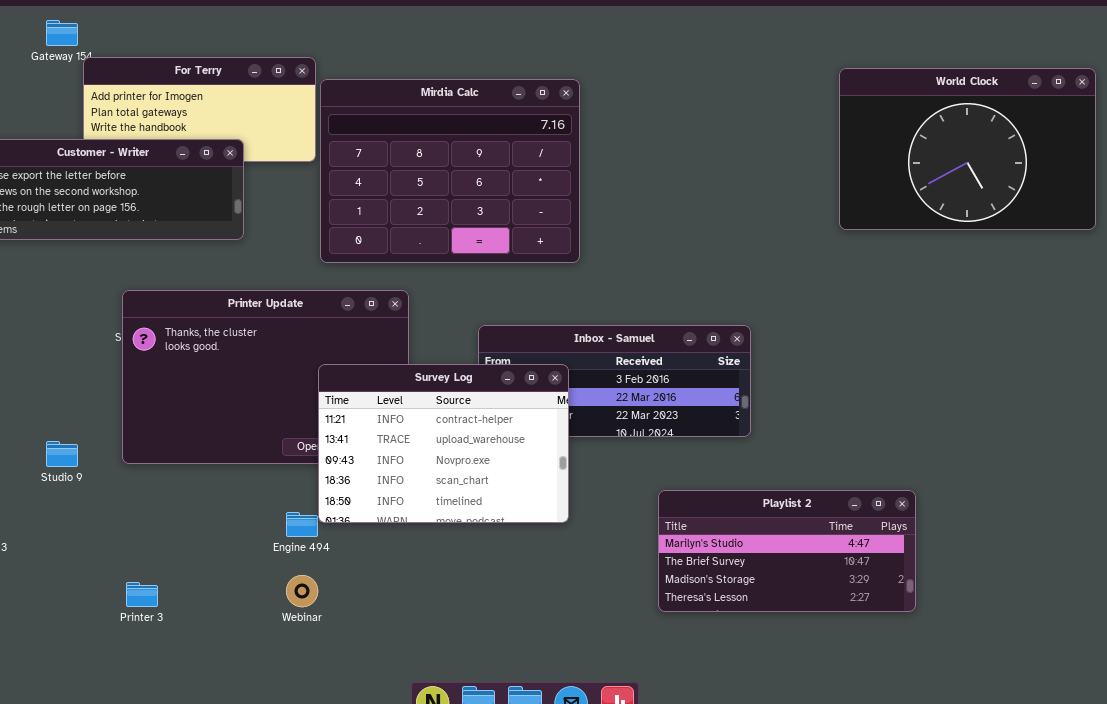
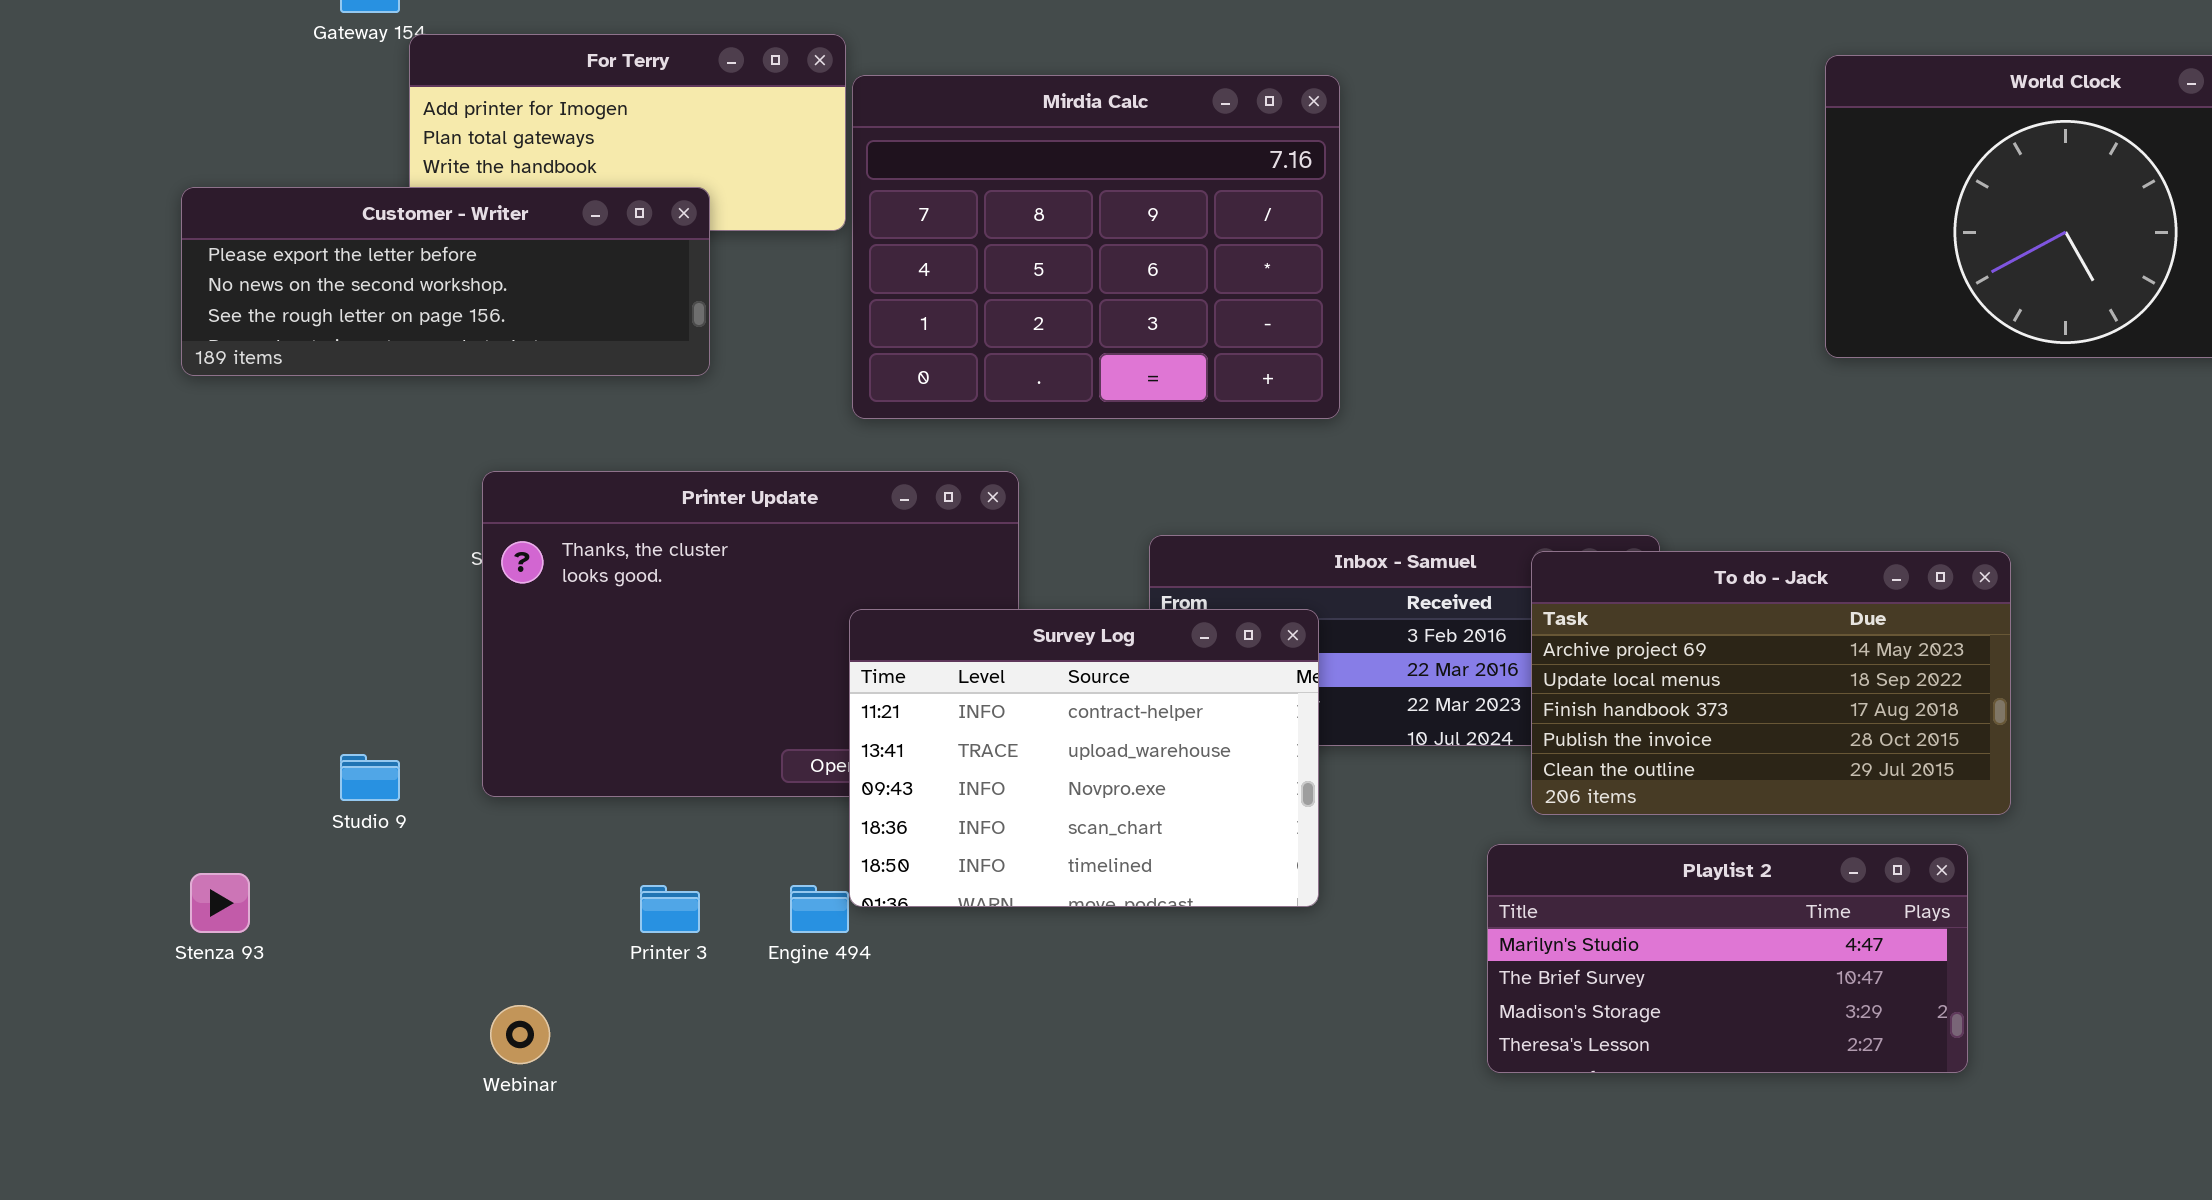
To do - Jack: none -> [1531,551,2011,815], opened
Webinar: [286,575,318,607] -> [490,1005,550,1064], moved
Printer 3: [126,582,158,607] -> [640,885,700,933], moved

